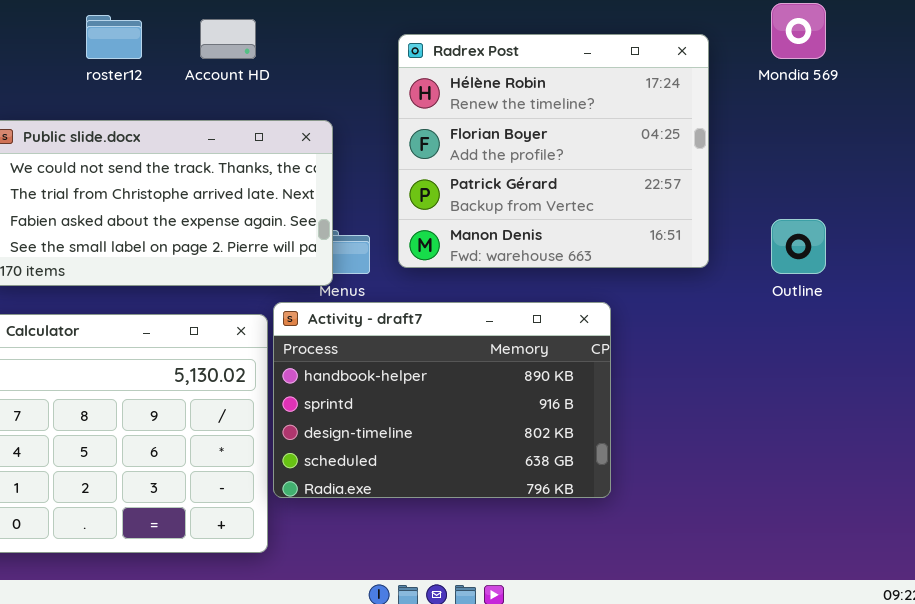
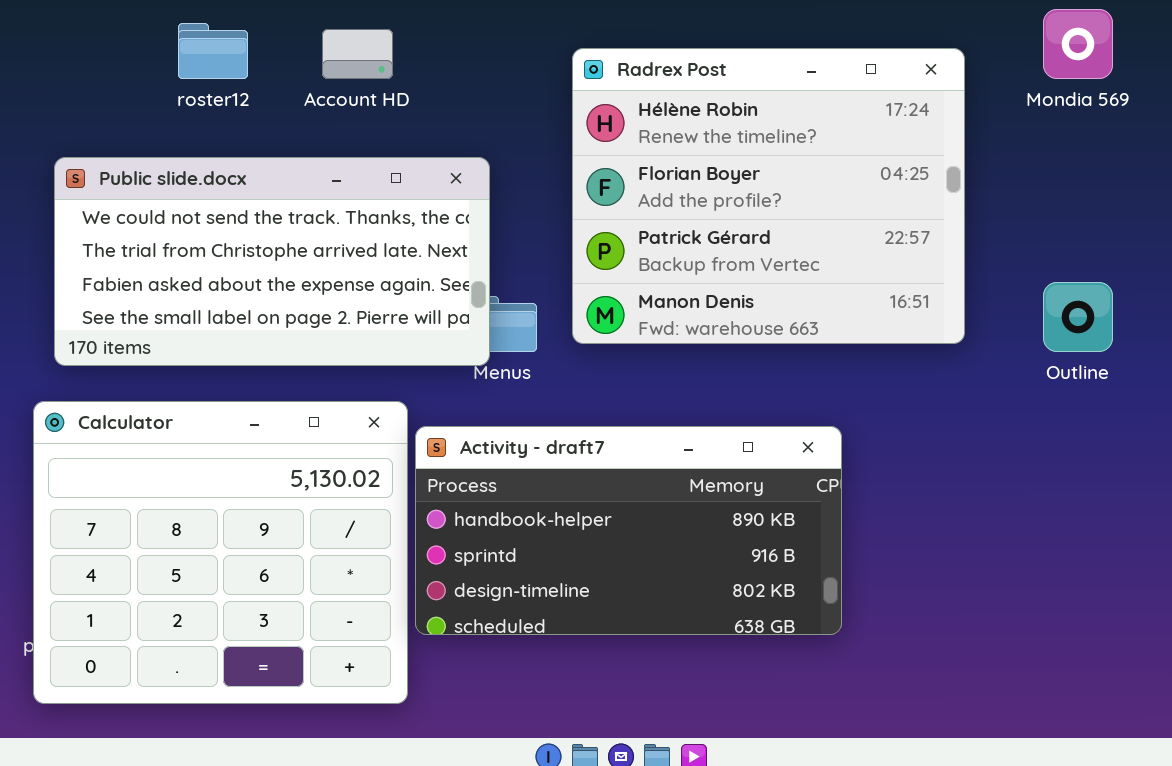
Activity - draft7: [273,302,611,498] -> [415,426,842,635], resized

